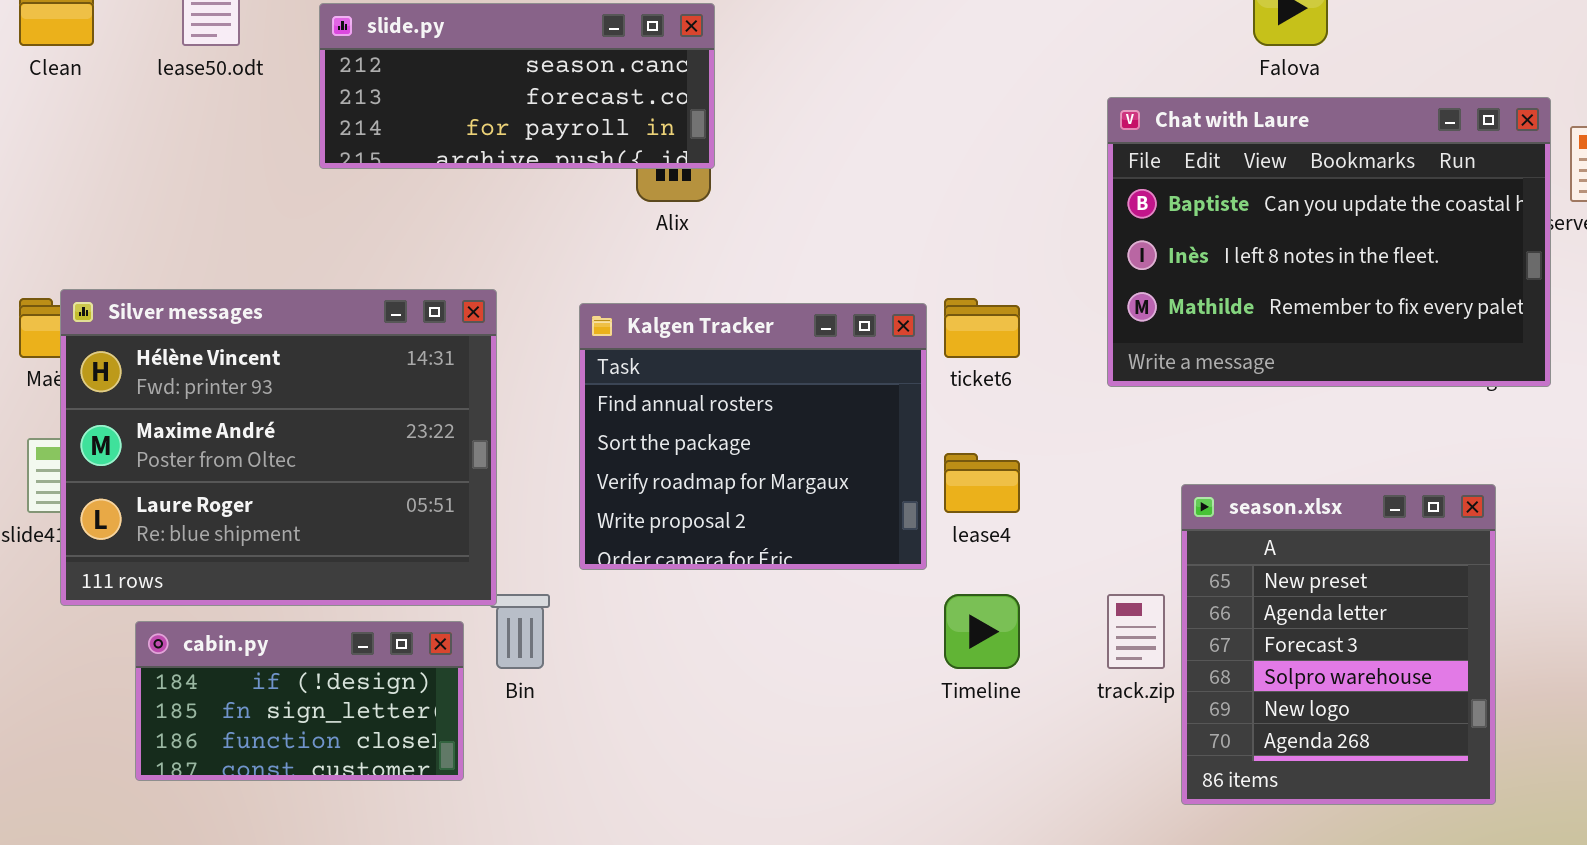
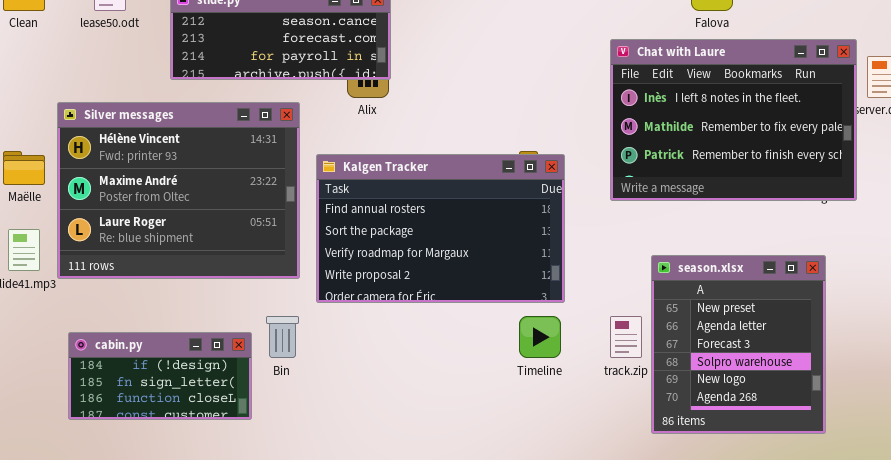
Chat with Laure: [1107,97,1551,387] -> [610,39,857,201], scrolled down 1 row
Silver messages: [60,289,497,606] -> [57,102,300,279], moved
Kalgen Tracker: [579,303,927,570] -> [316,154,565,303], resized

